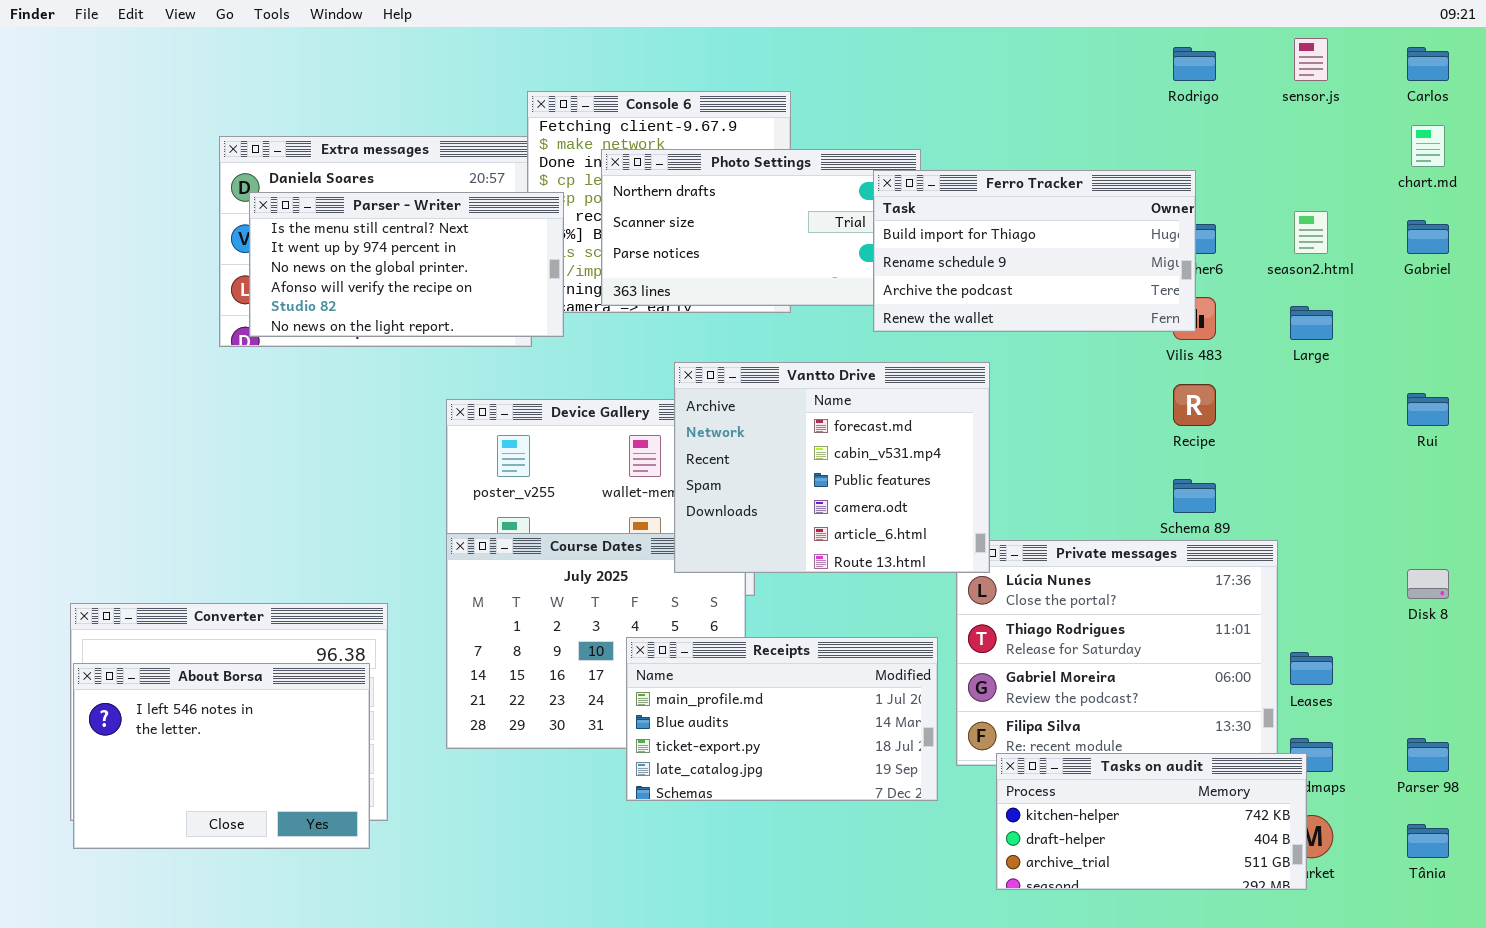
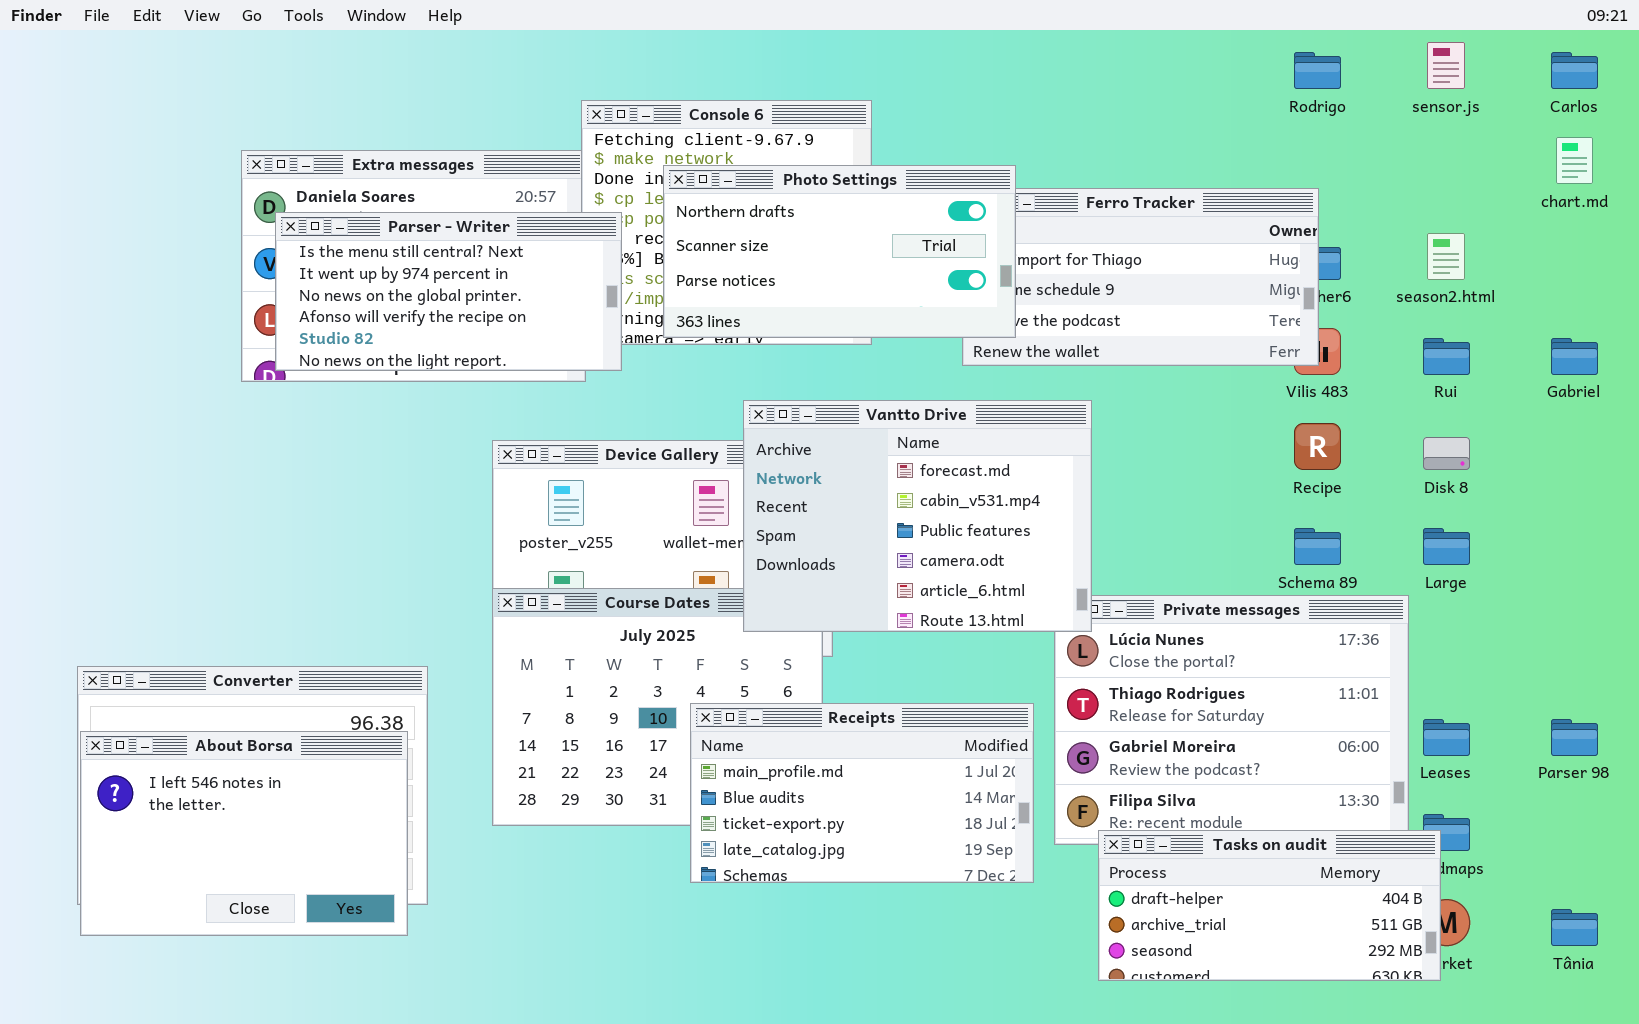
Photo Settings: [601,149,921,306] -> [663,165,1016,338], raised
Gabriel: [1407,220,1449,254] -> [1551,338,1598,375], moved
Large: [1290,306,1333,340] -> [1423,528,1470,565], moved
Rui: [1407,393,1449,426] -> [1423,338,1470,375], moved
Disk 8: [1407,569,1449,599] -> [1423,437,1470,470], moved
Parser 98: [1407,738,1449,772] -> [1551,719,1598,756], moved
Tasks on audit: [996,753,1307,890] -> [1098,830,1441,981], scrolled down 1 row

